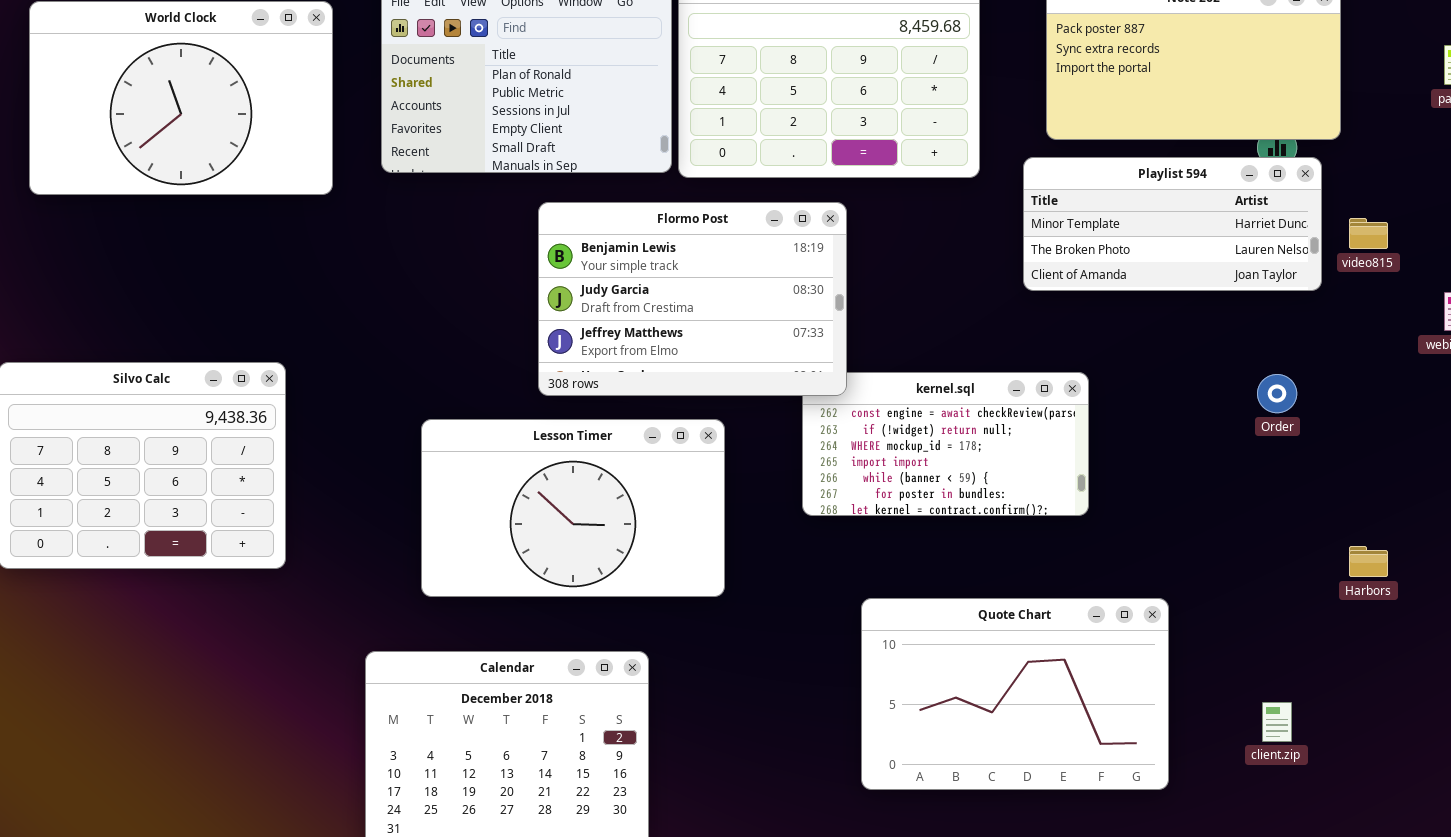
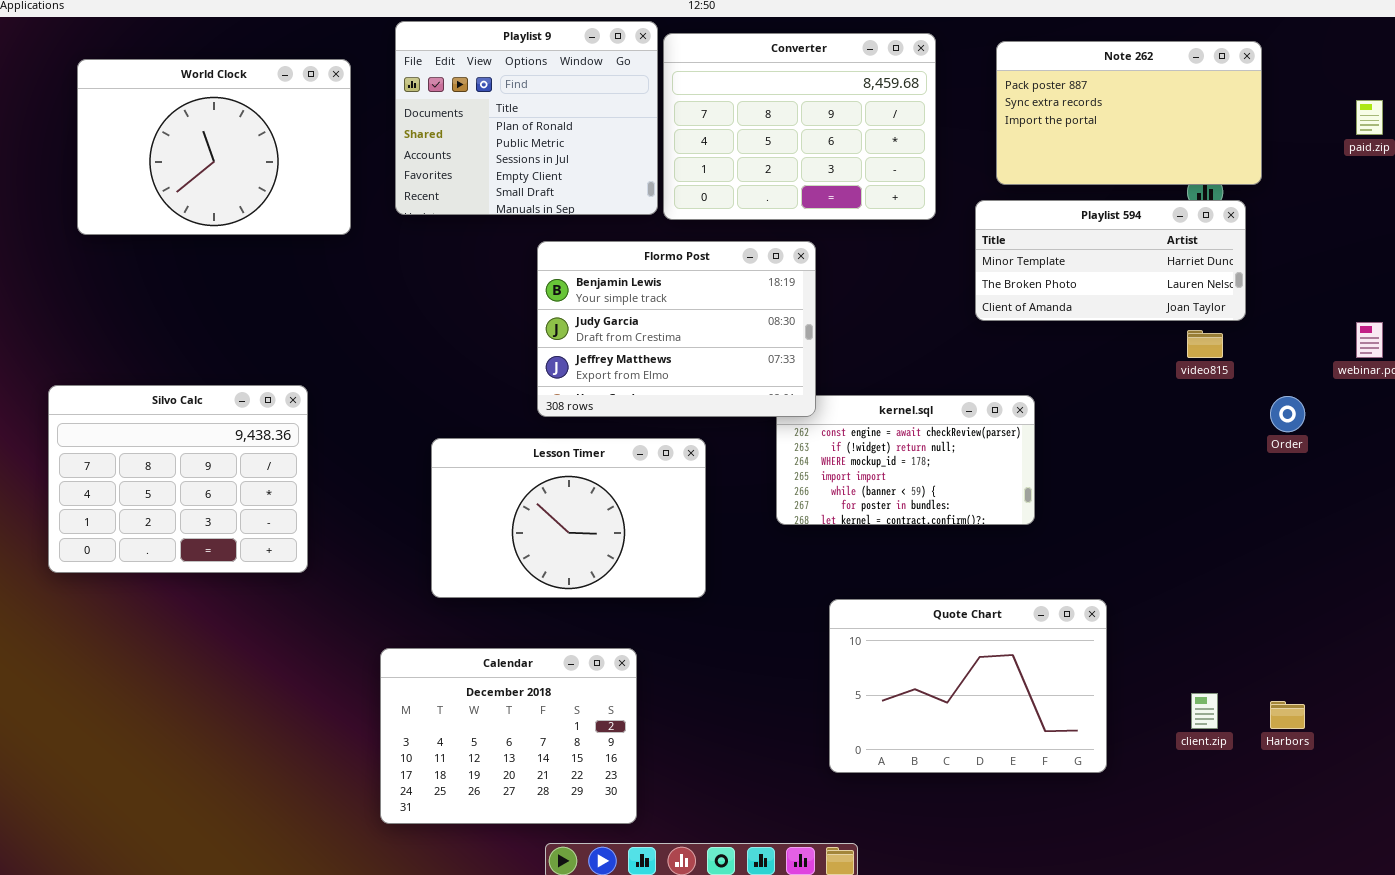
video815: [1349,218,1388,249] -> [1187,330,1223,358], moved
Order: [1257,374,1297,413] -> [1270,396,1305,432], moved
Harbors: [1349,546,1388,577] -> [1270,701,1305,729], moved

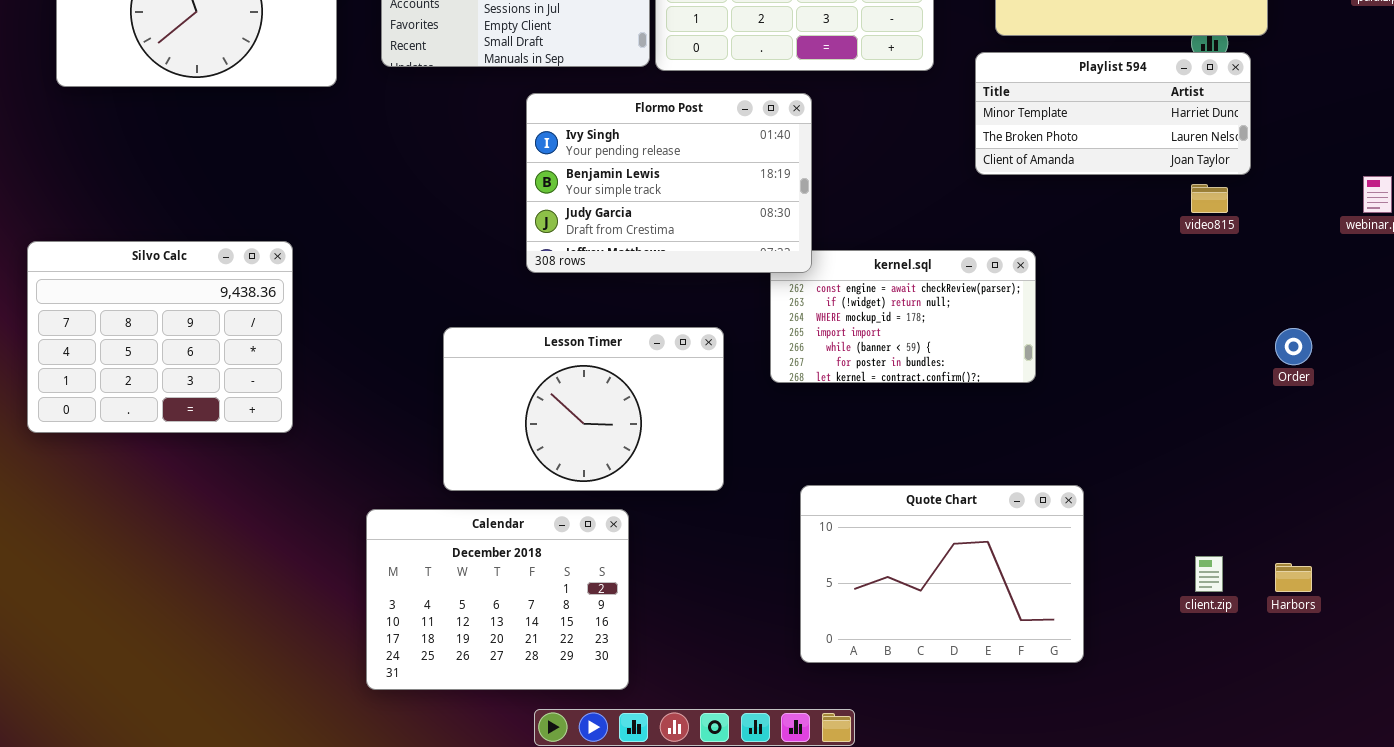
Flormo Post: [537,241,816,417] -> [526,93,812,273], scrolled up 1 row
Order: [1270,396,1305,432] -> [1275,328,1312,365], moved
Lesson Timer: [431,438,706,598] -> [443,327,724,491], moved
Quote Chart: [829,599,1107,773] -> [800,485,1084,663], moved

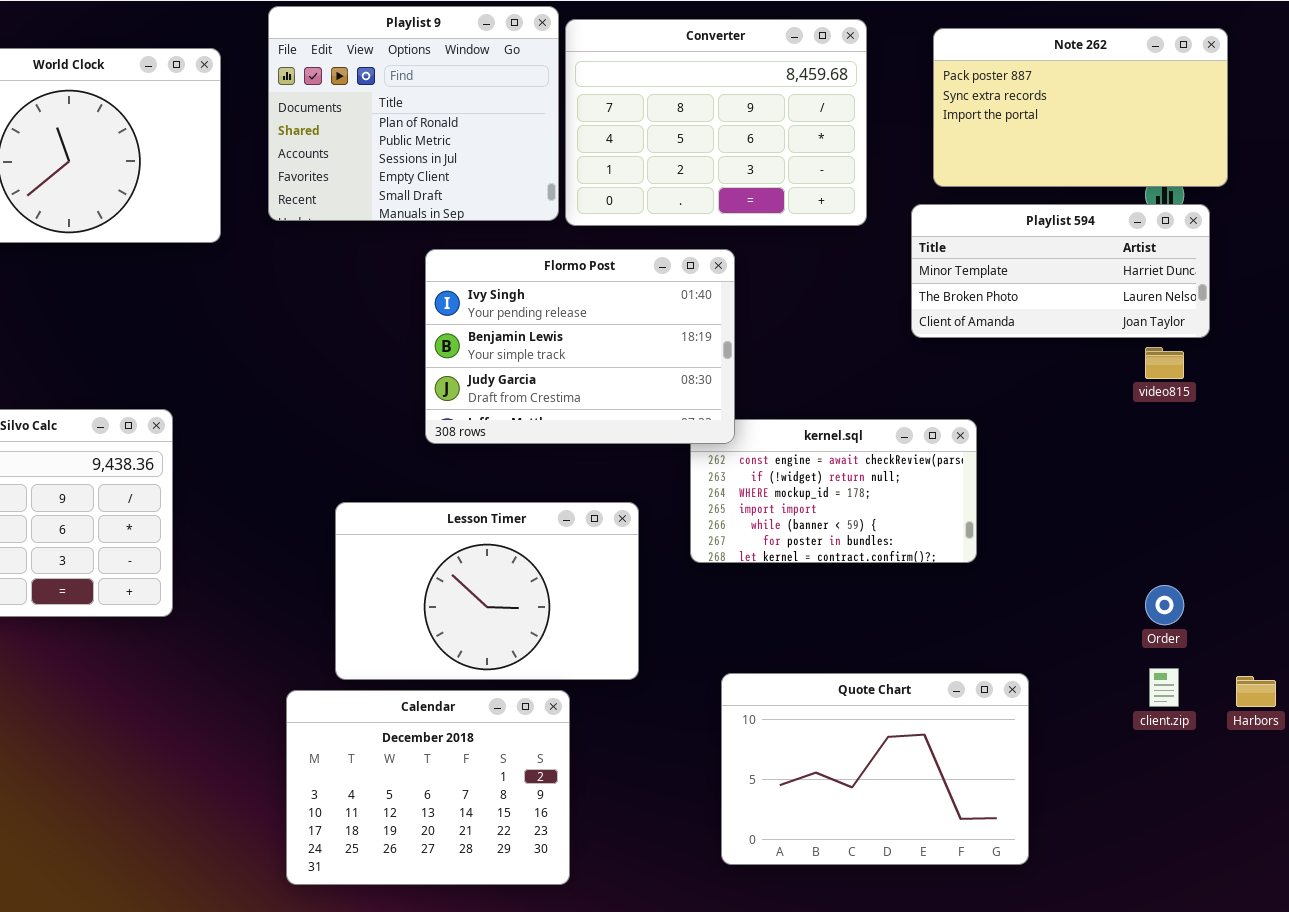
Order: [1275,328,1312,365] -> [1145,585,1184,625], moved
Calendar: [366,509,629,690] -> [286,690,570,885], moved
client.zip: [1195,556,1223,592] -> [1149,668,1179,707], moved
Harbors: [1275,563,1312,592] -> [1236,676,1276,707], moved

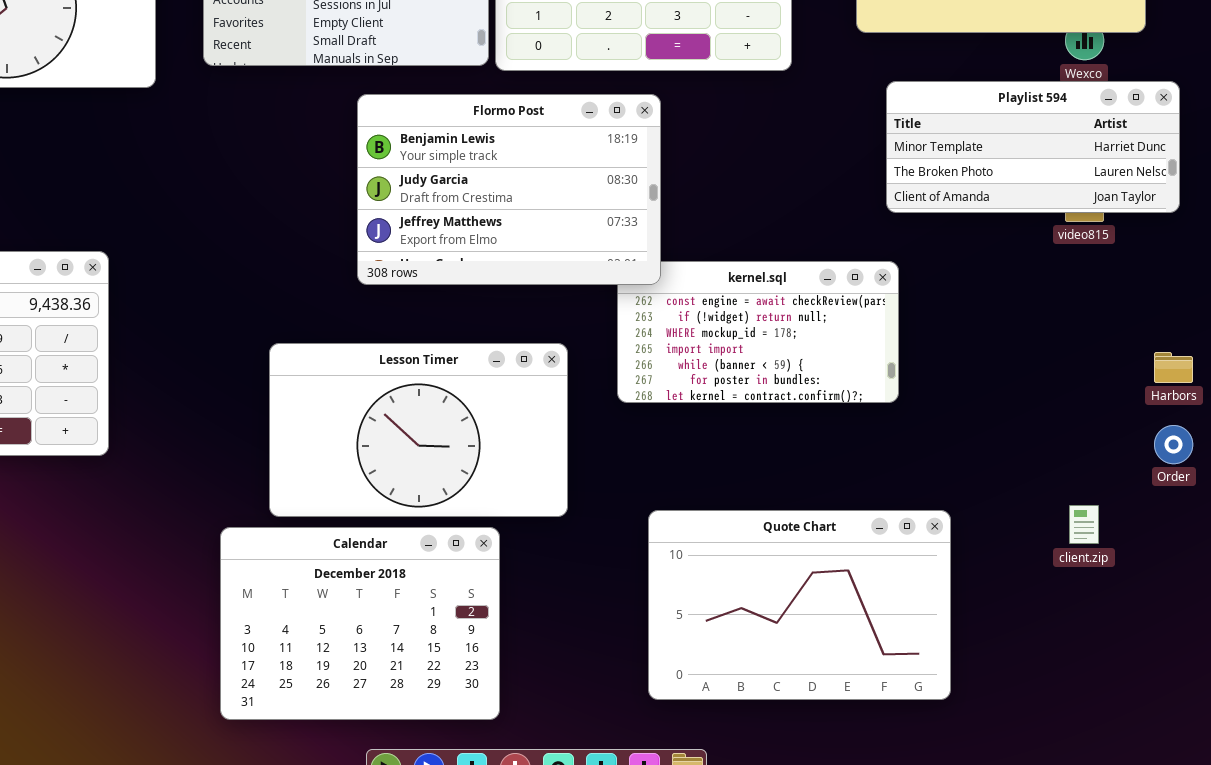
Playlist 594: [911,204,1210,338] -> [886,81,1180,213], moved
Flormo Post: [425,249,735,444] -> [357,94,661,285], scrolled down 1 row
Order: [1145,585,1184,625] -> [1154,425,1193,464], moved
Harbors: [1236,676,1276,707] -> [1154,352,1193,383], moved

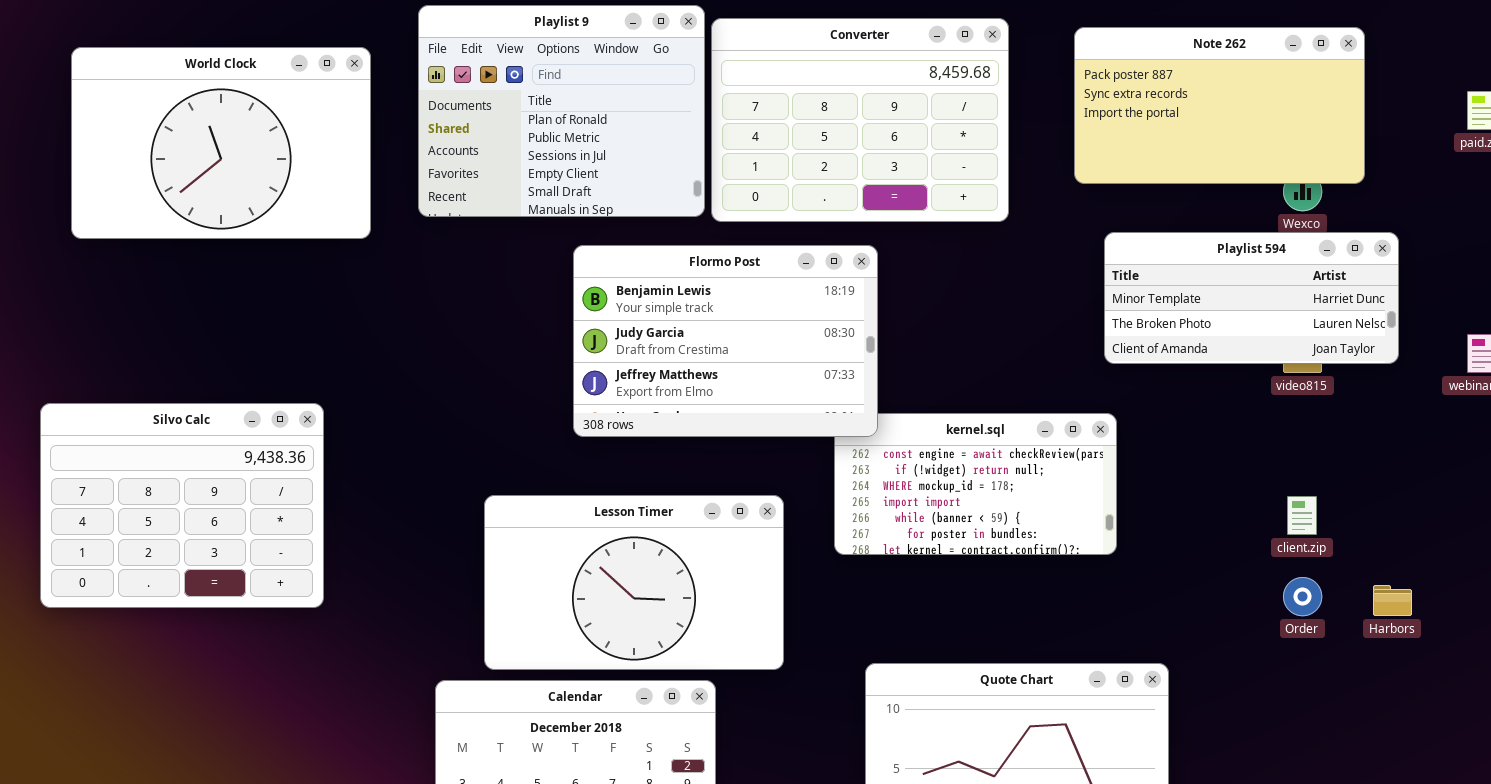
Harbors: [1154,352,1193,383] -> [1373,585,1412,616], moved
Order: [1154,425,1193,464] -> [1283,577,1322,616], moved
client.zip: [1069,505,1099,544] -> [1287,496,1317,535], moved

